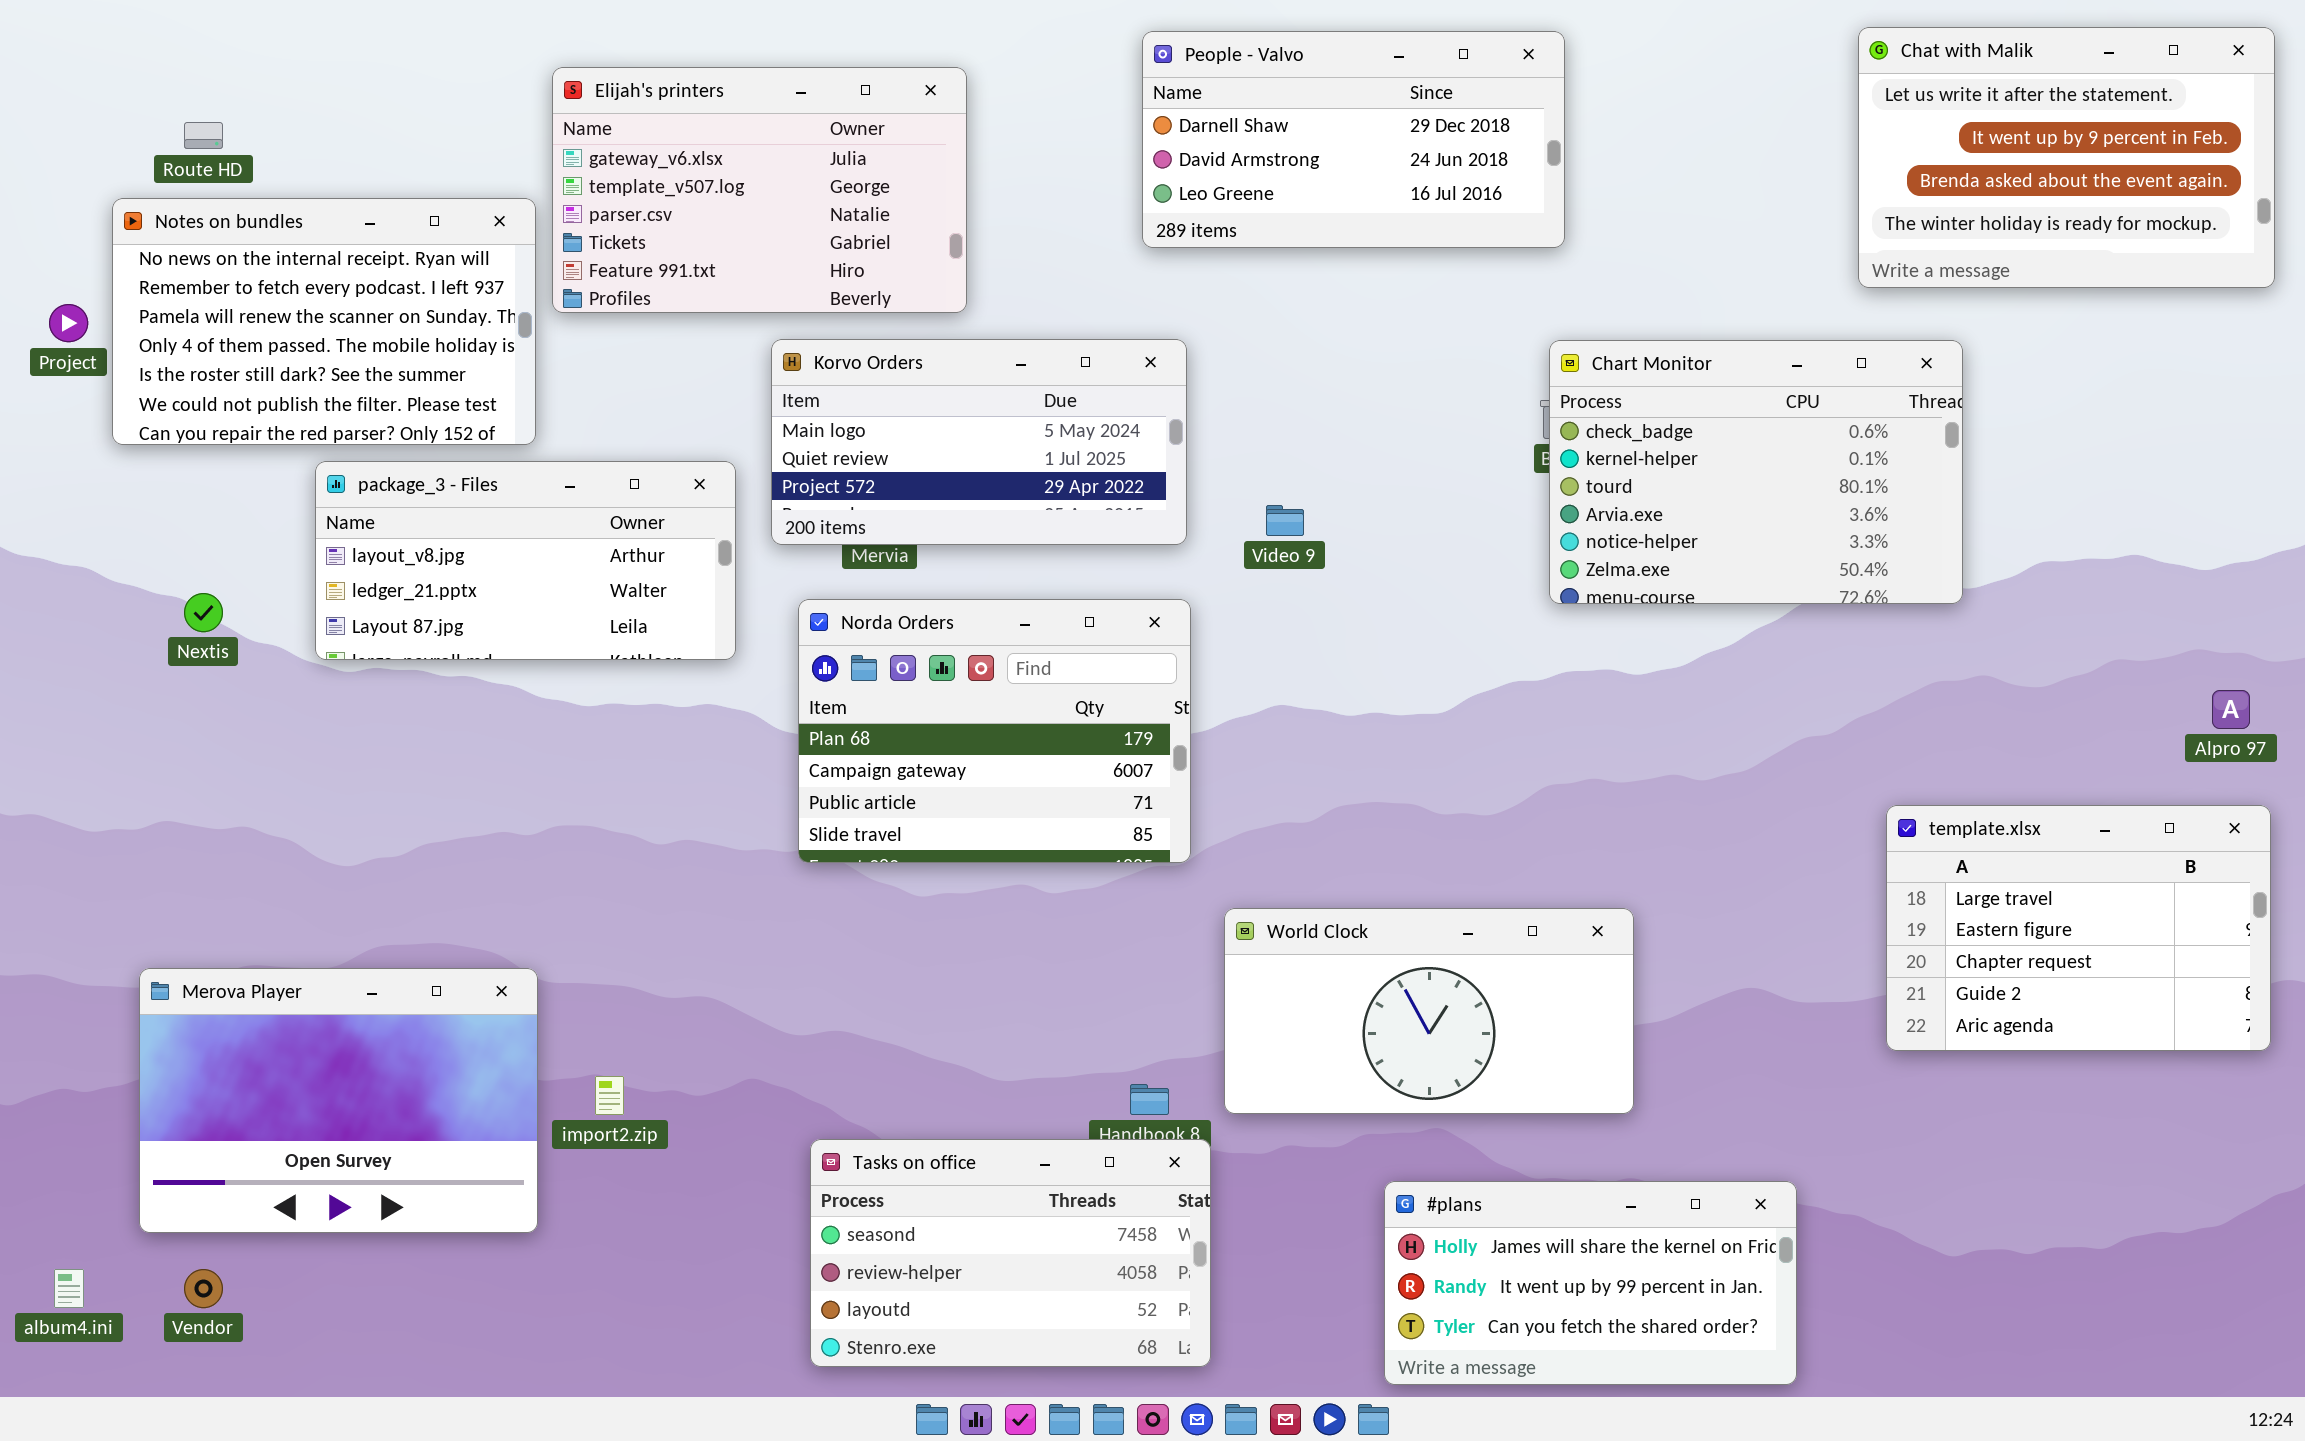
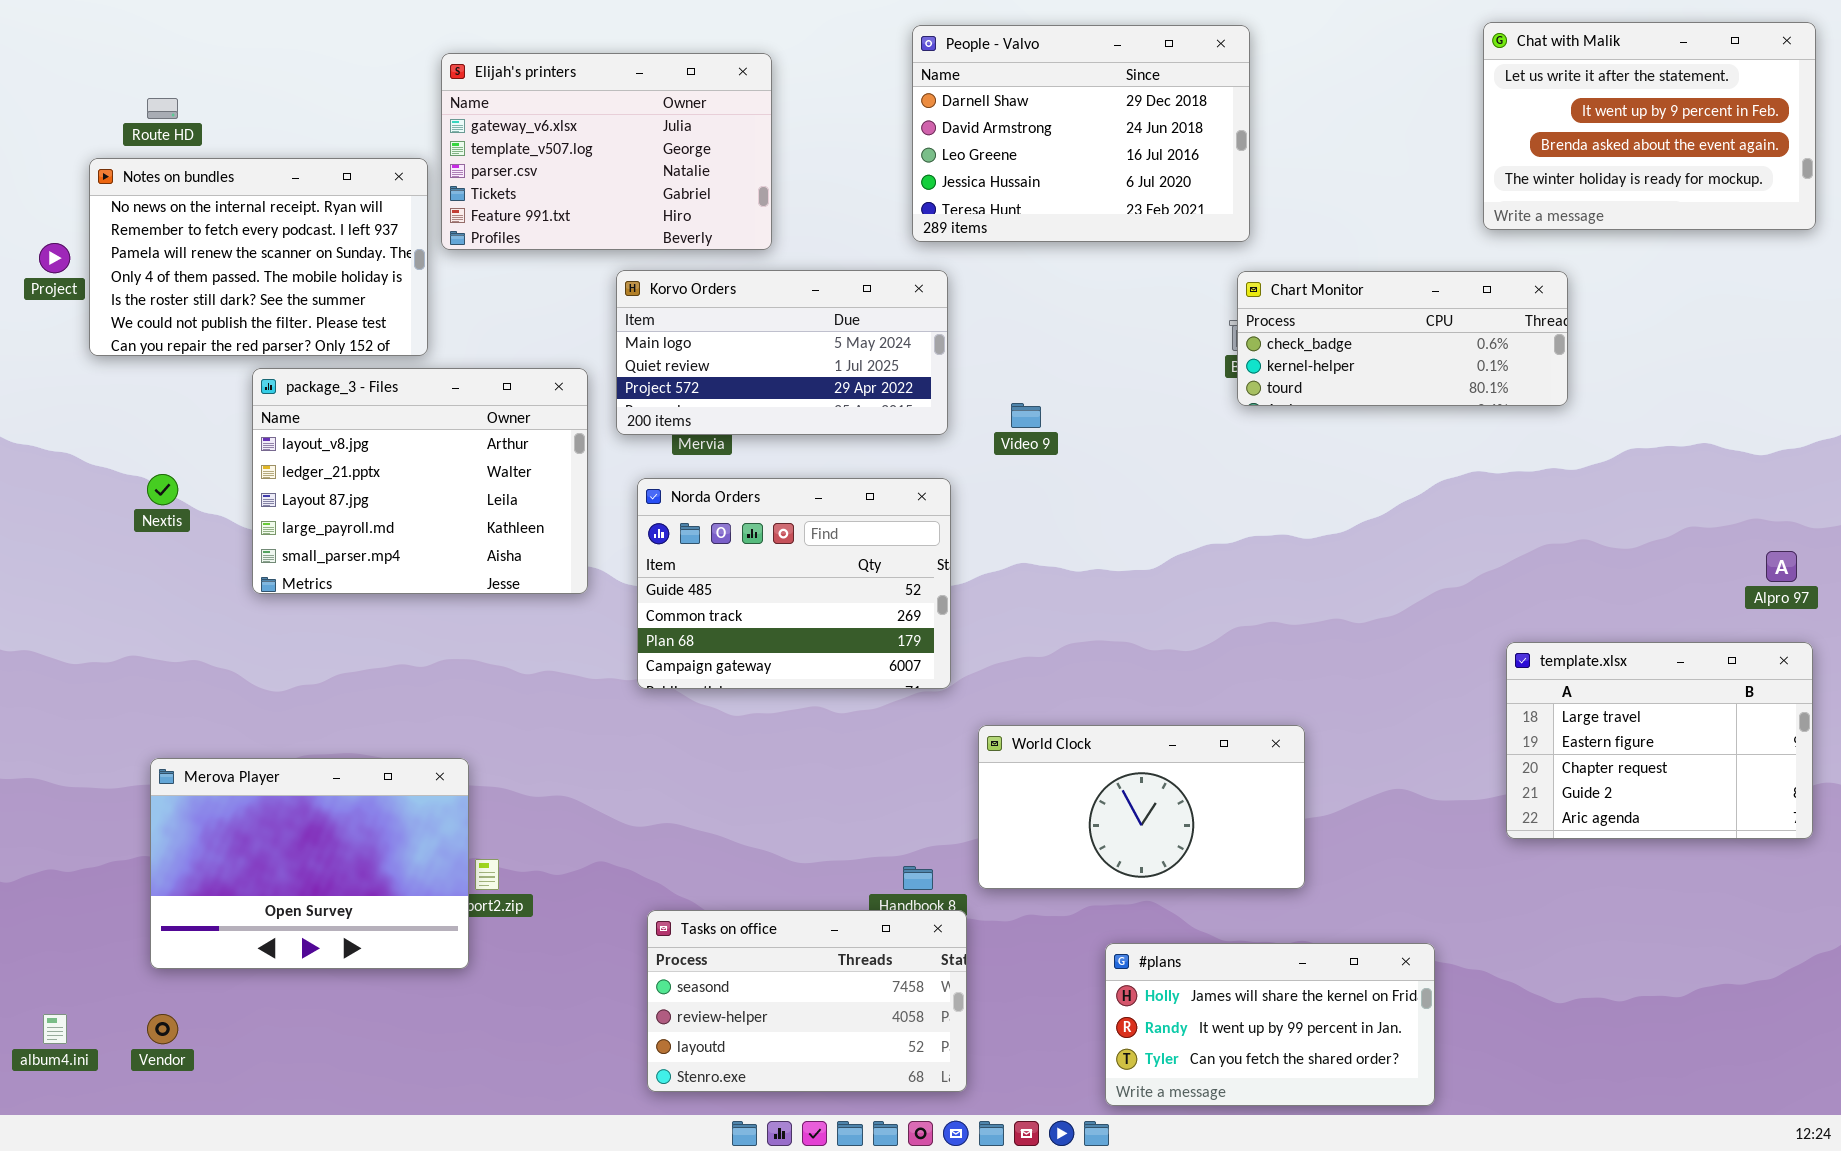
People - Valvo: [1142,31,1565,248] -> [912,25,1250,242], resized
Chart Monitor: [1549,340,1963,604] -> [1237,271,1568,406], resized
package_3 - Files: [315,461,736,660] -> [252,368,588,594], resized
Norda Orders: [798,599,1191,863] -> [637,478,951,689], scrolled up 2 rows
Merova Player: [139,968,538,1233] -> [150,758,469,969], moved

